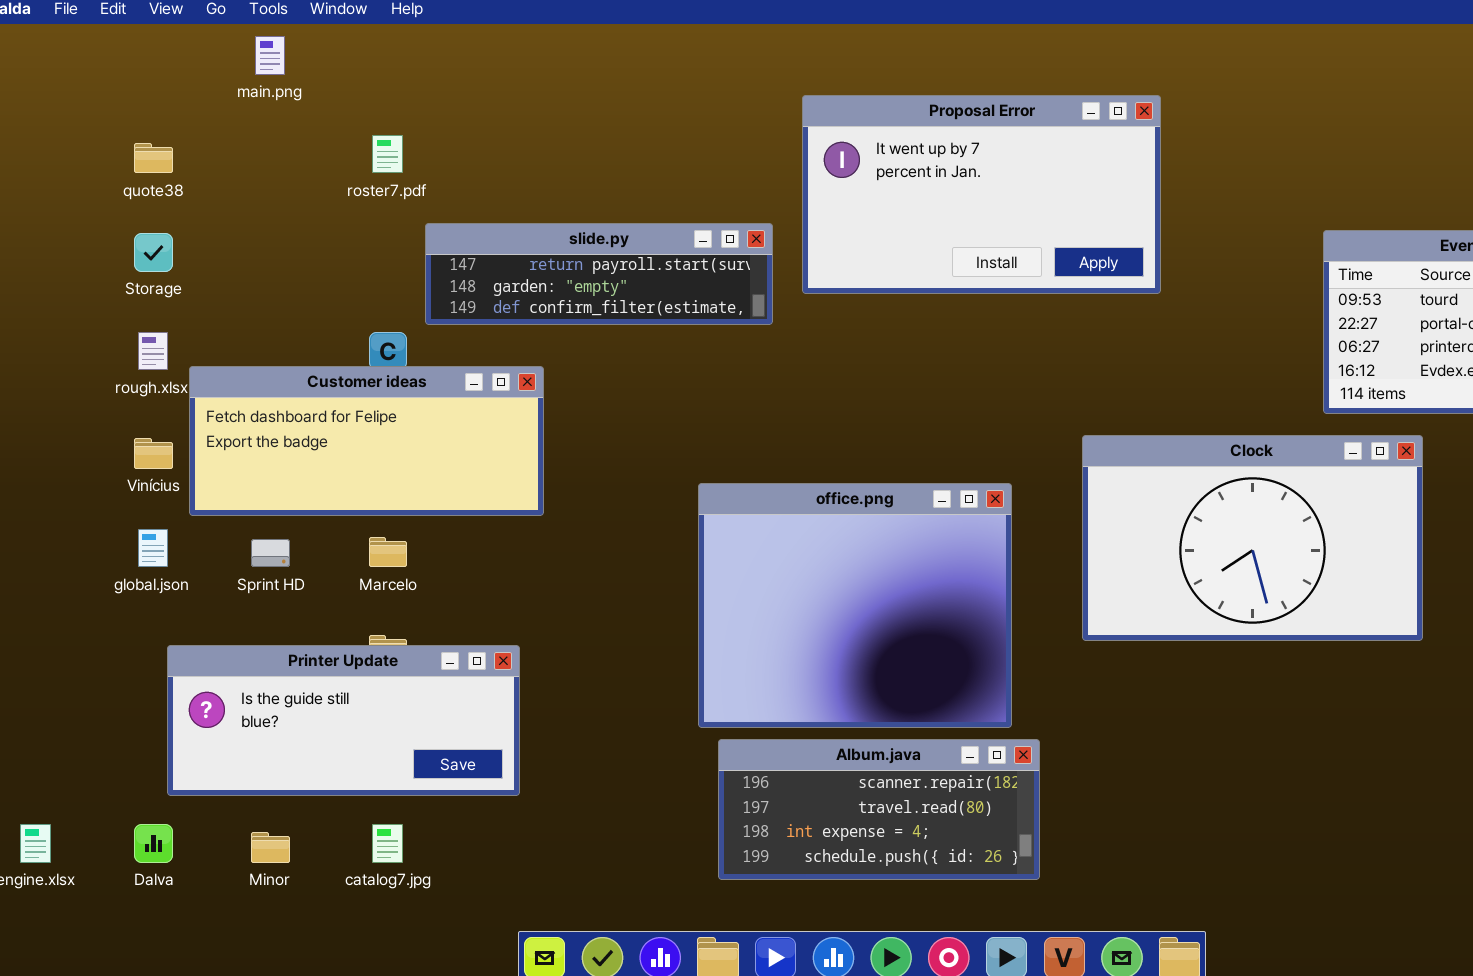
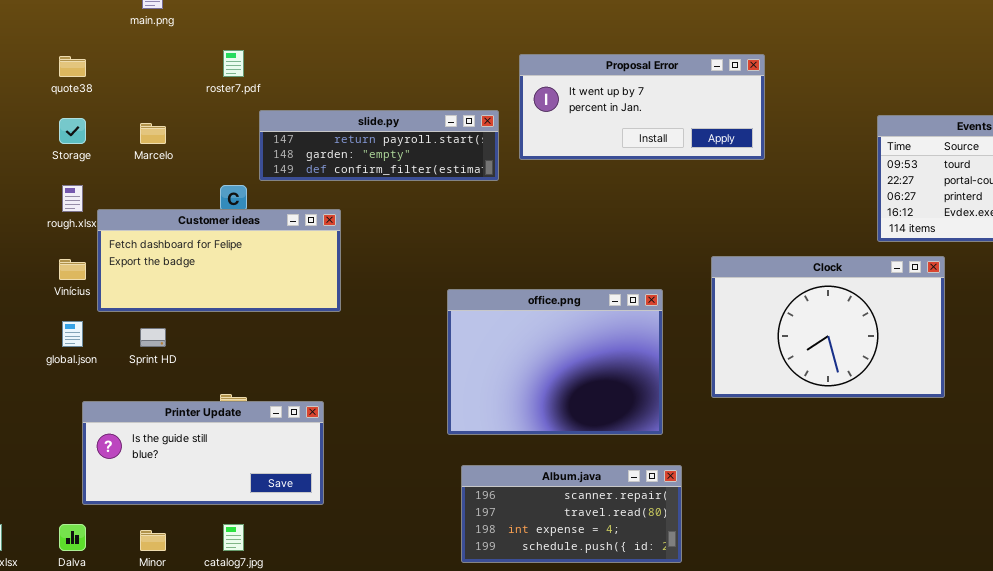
Proposal Error: [802,95,1161,294] -> [519,54,765,160], resized
office.png: [698,483,1012,728] -> [447,289,663,435], resized
Marcelo: [369,537,407,567] -> [140,123,166,144], moved

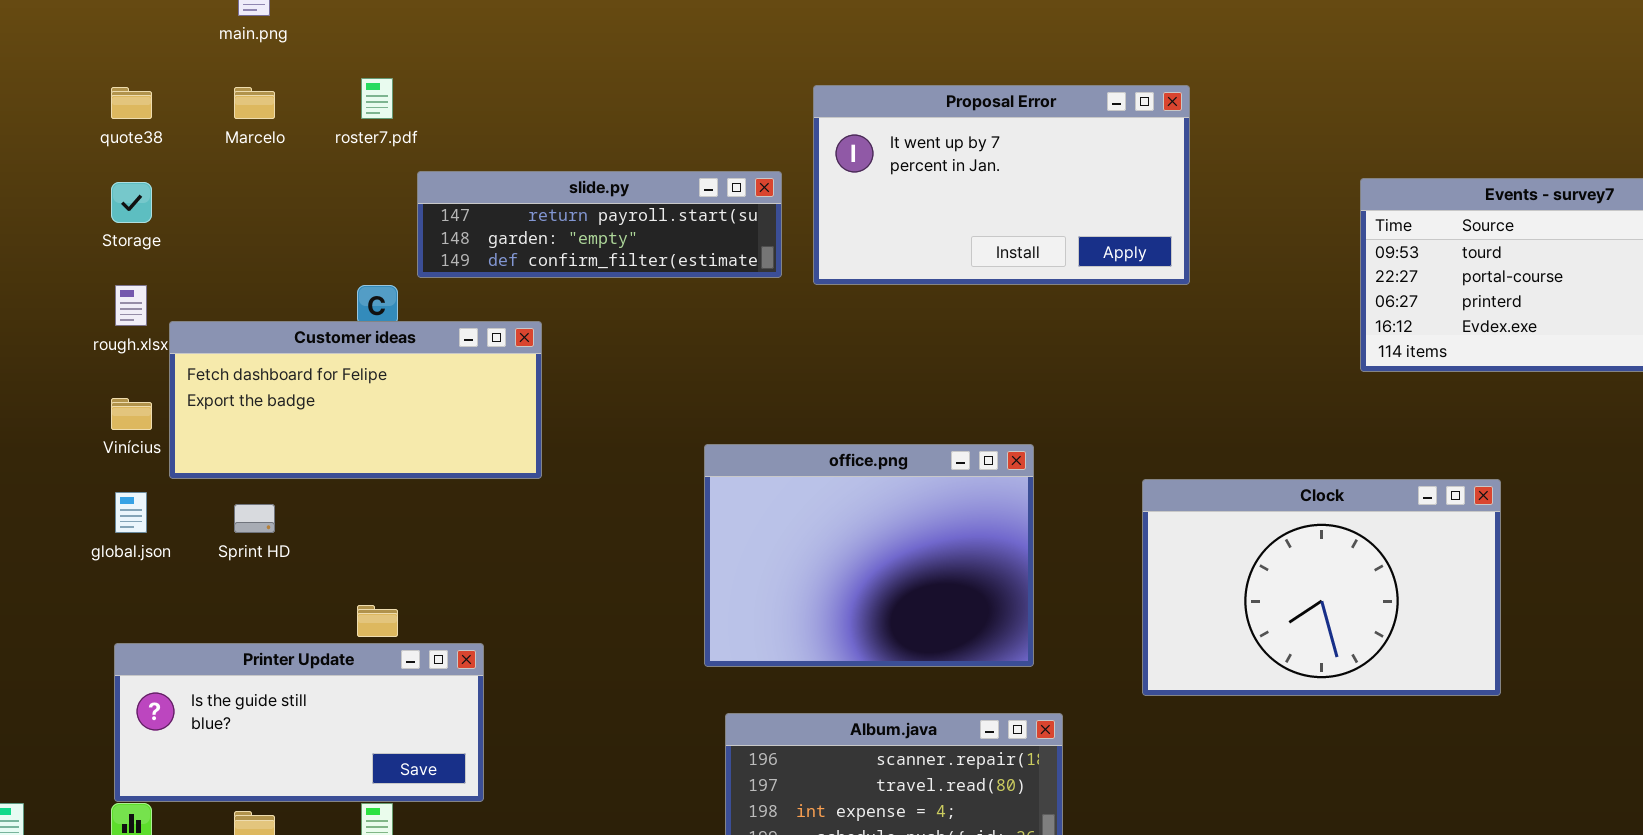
Proposal Error: [519,54,765,160] -> [813,85,1190,285], resized
Marcelo: [140,123,166,144] -> [234,87,275,119], moved
Clock: [711,256,945,398] -> [1142,479,1501,696], moved
Printer Update: [82,401,324,505] -> [114,643,484,802], moved

